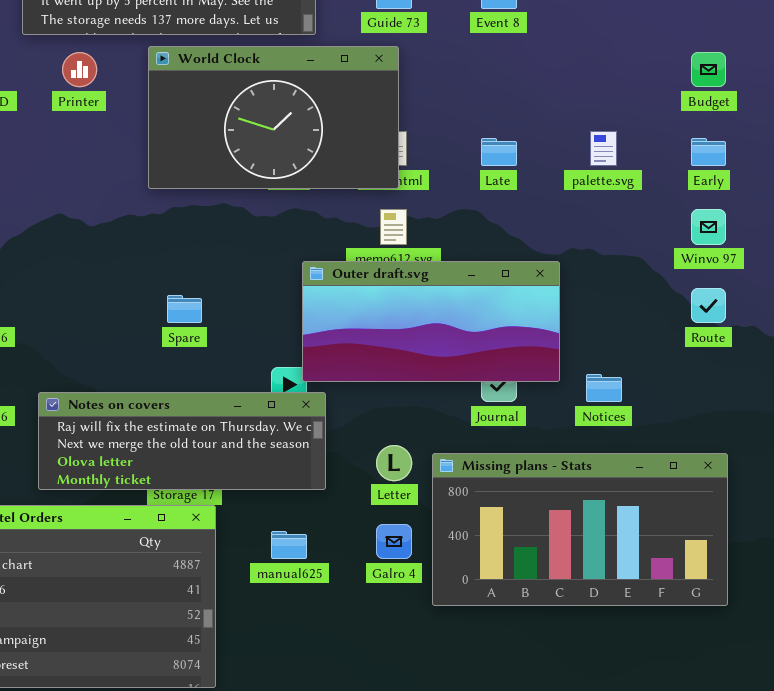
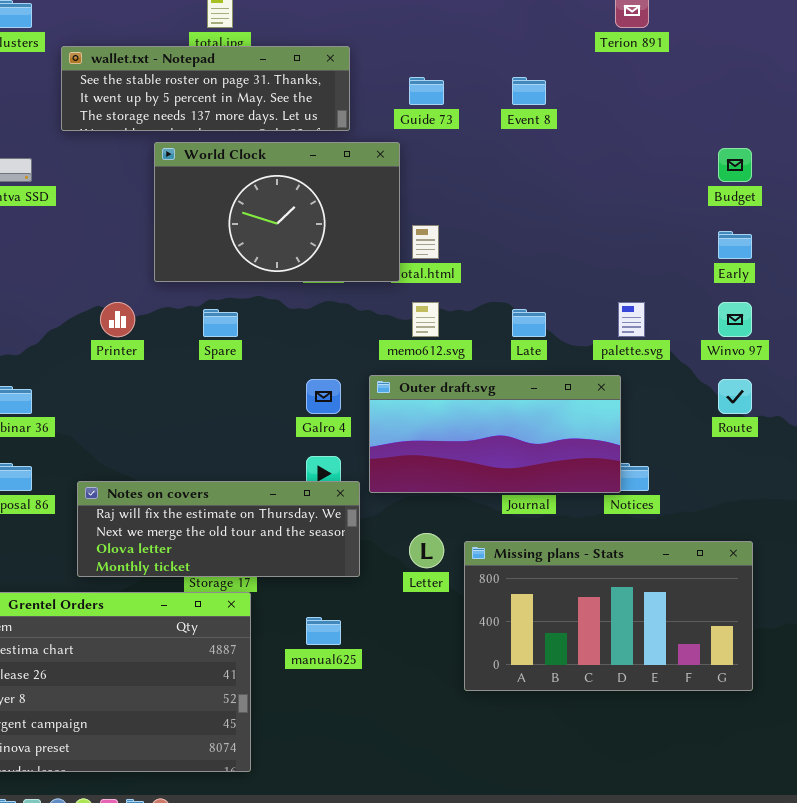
World Clock: [148,46,399,189] -> [154,142,400,282], moved
Printer: [62,52,97,87] -> [100,302,135,337], moved
palette.svg: [590,131,617,166] -> [618,302,645,337], moved
Late: [481,138,517,166] -> [512,309,546,337], moved
Outer draft.svg: [302,261,560,382] -> [369,375,621,493], moved
Spare: [167,295,202,323] -> [203,309,238,337], moved
Galro 4: [376,524,412,559] -> [306,379,341,414], moved

